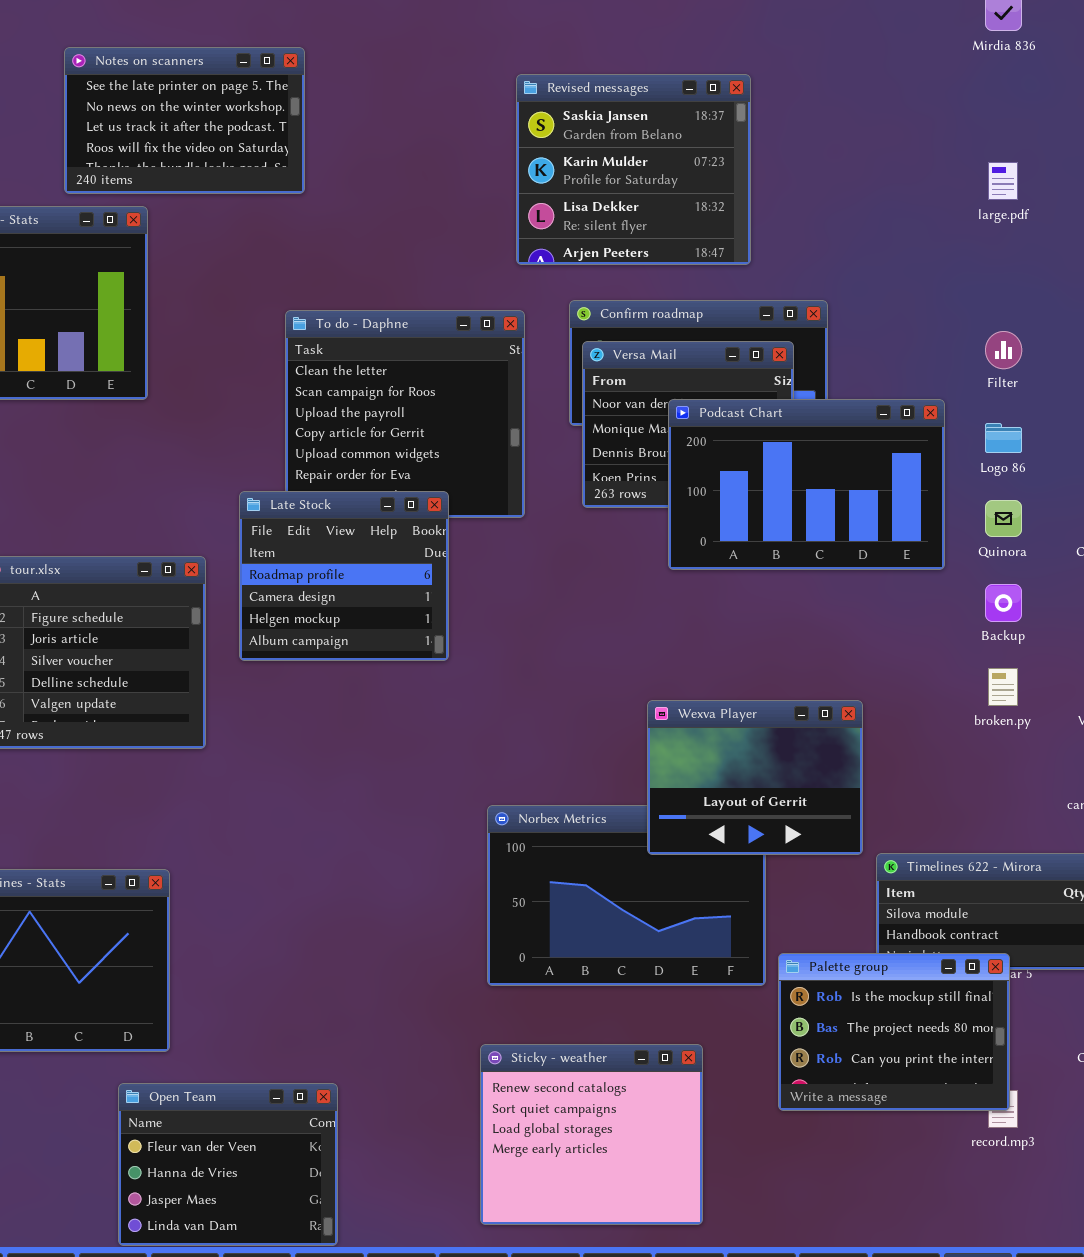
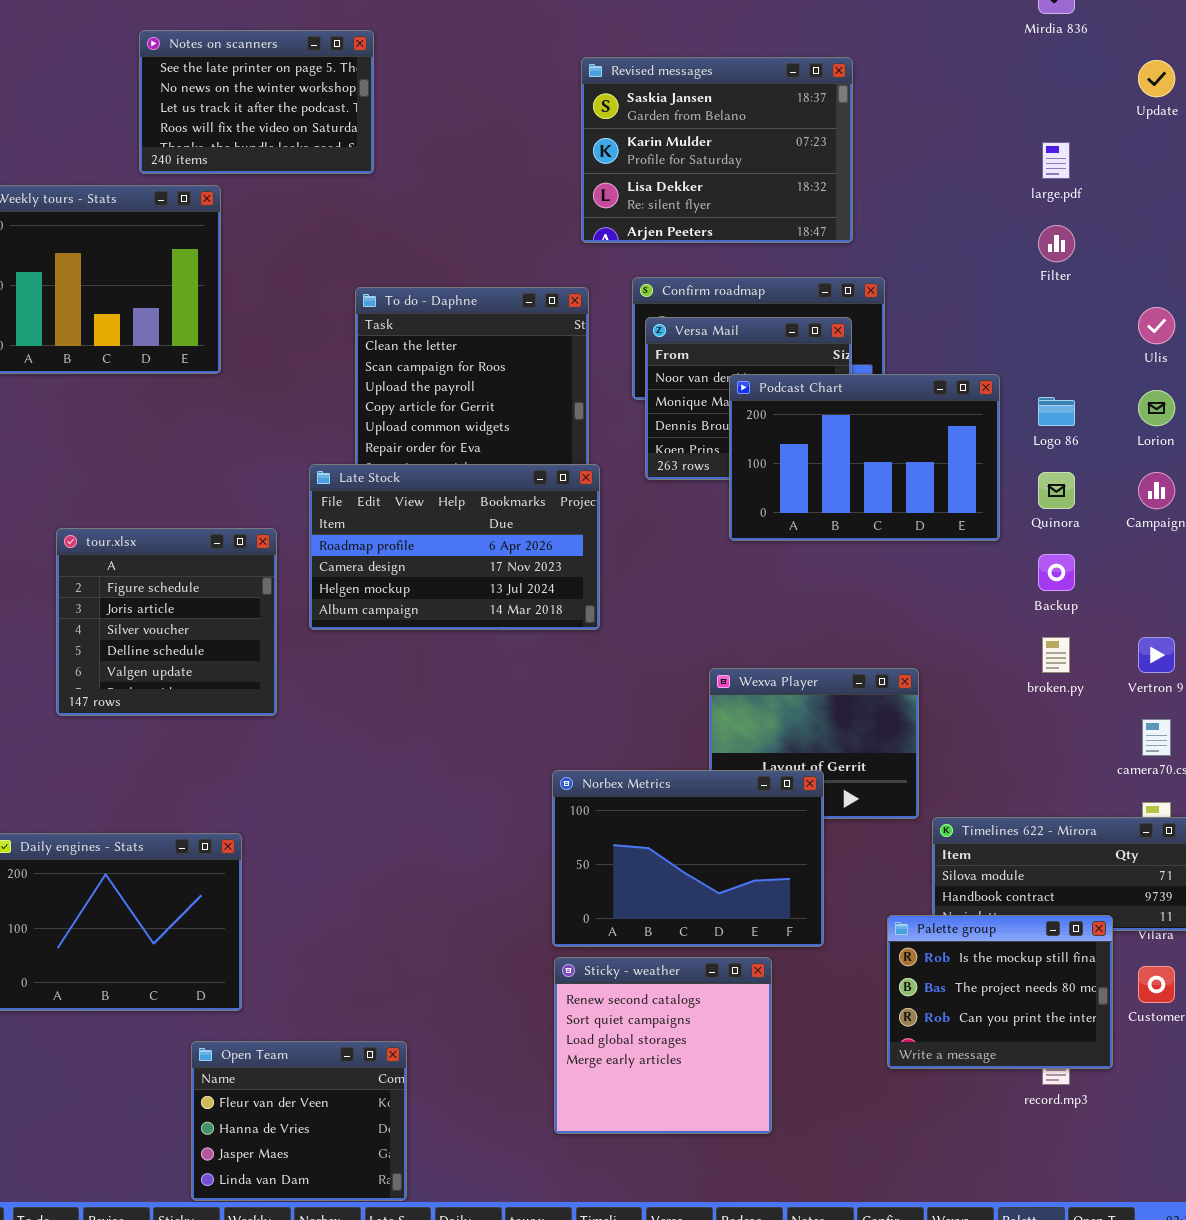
Revised messages: [516,74,751,265] -> [581,57,853,243], resized
Filter: [985,331,1022,369] -> [1038,225,1075,262], moved
Late Stock: [239,491,449,661] -> [309,464,600,630], resized
Norbex Metrics: [487,805,766,986] -> [552,770,824,947], raised
Palette group: [778,953,1010,1111] -> [887,915,1113,1069], moved
Sticky - weather: [480,1044,703,1225] -> [554,957,772,1134], moved

